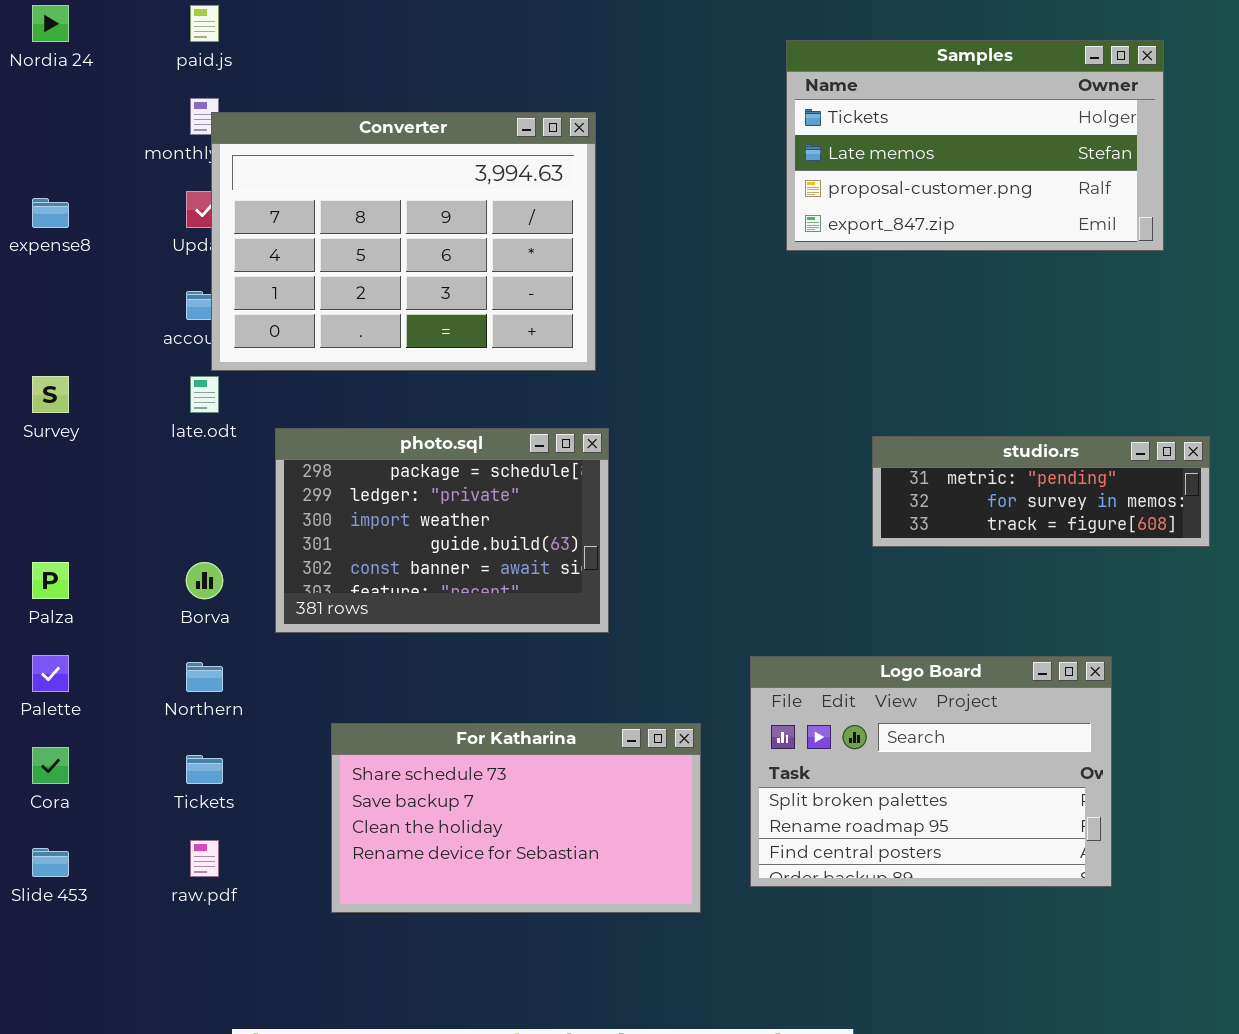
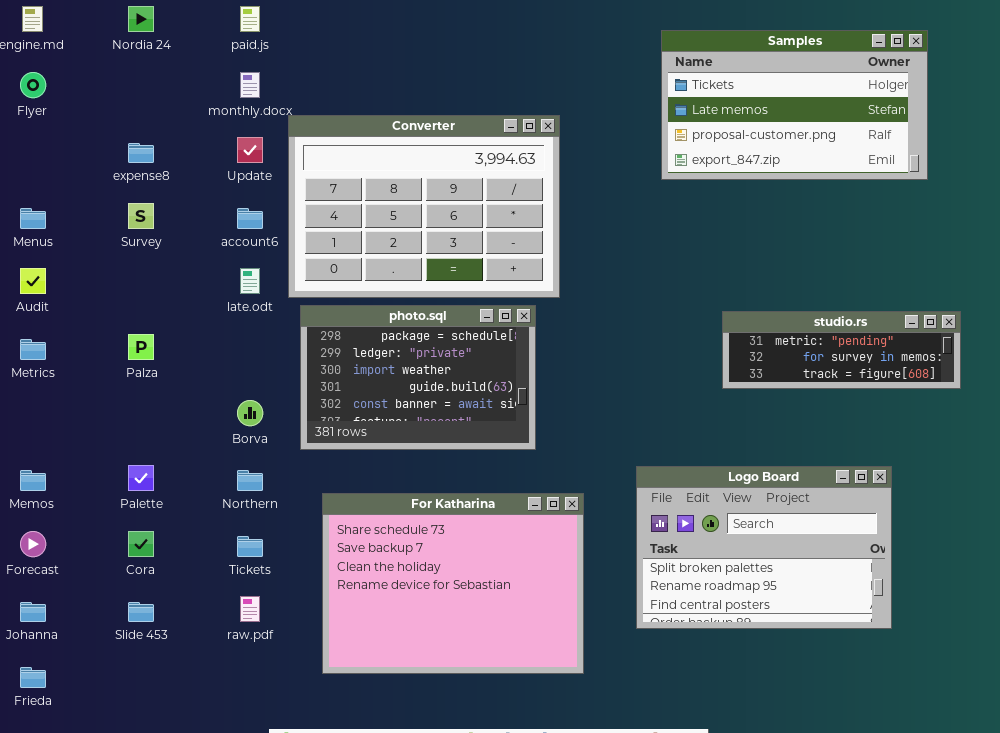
Converter: [211,112,596,371] -> [288,115,560,298], moved
Survey: [32,376,69,413] -> [128,203,154,229], moved
Palza: [32,562,69,599] -> [128,334,154,360], moved
For Katharina: [331,723,701,913] -> [322,493,584,674], moved, resized

